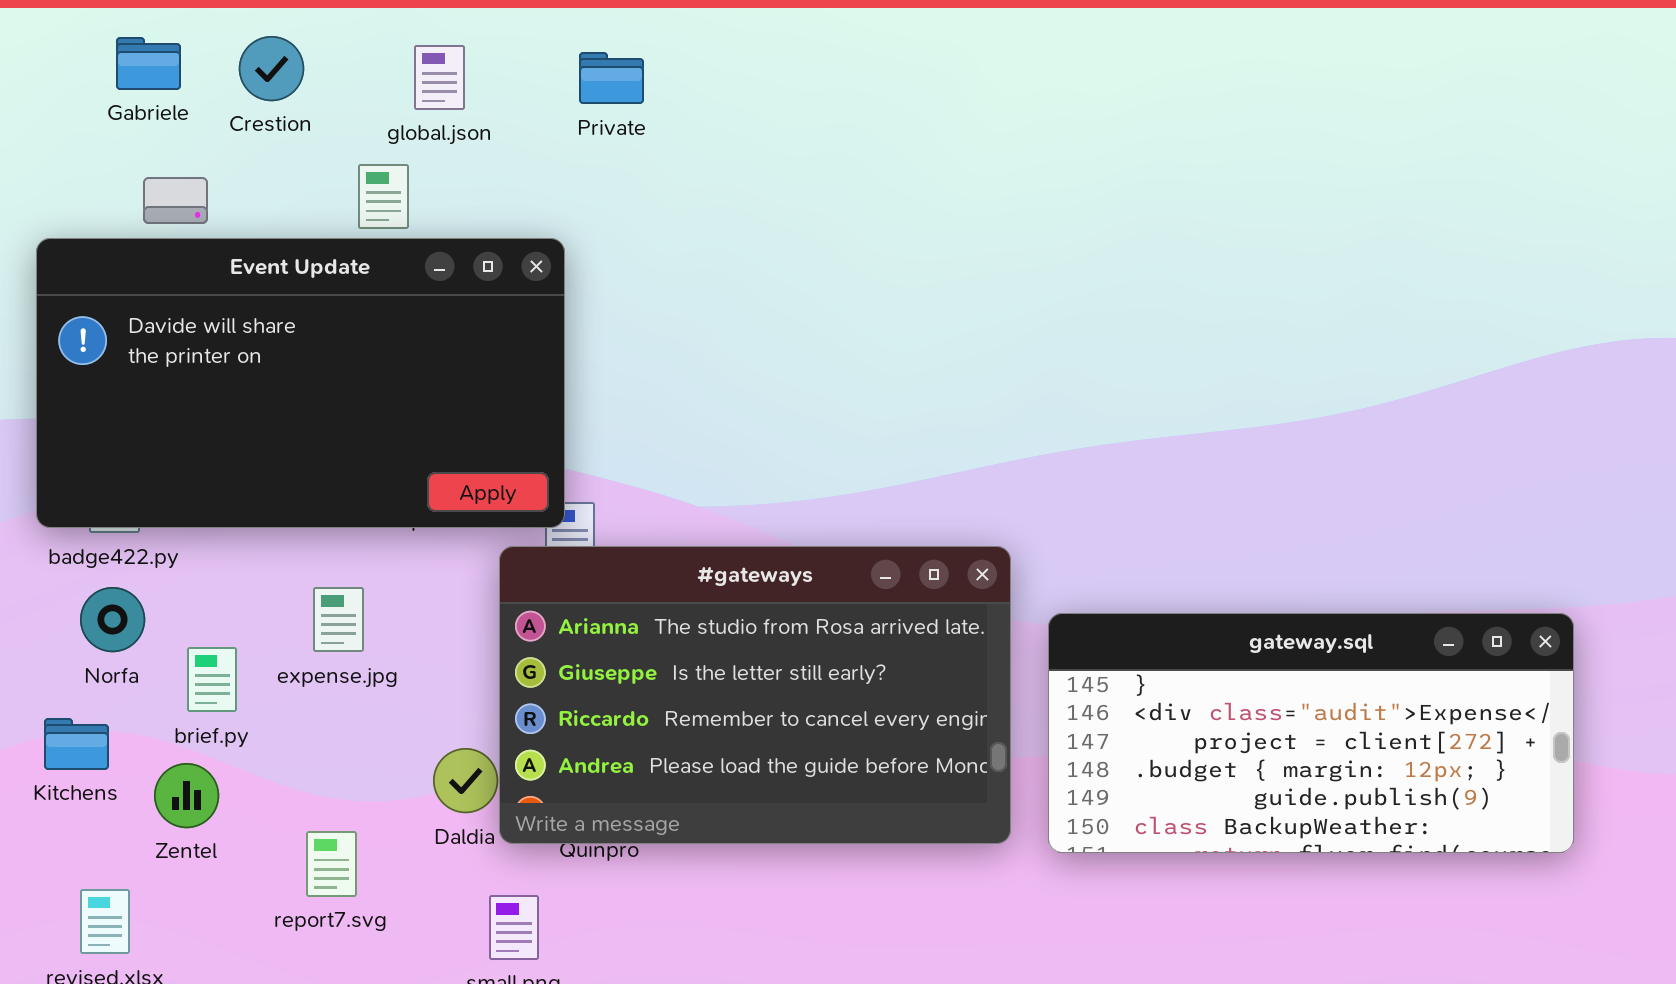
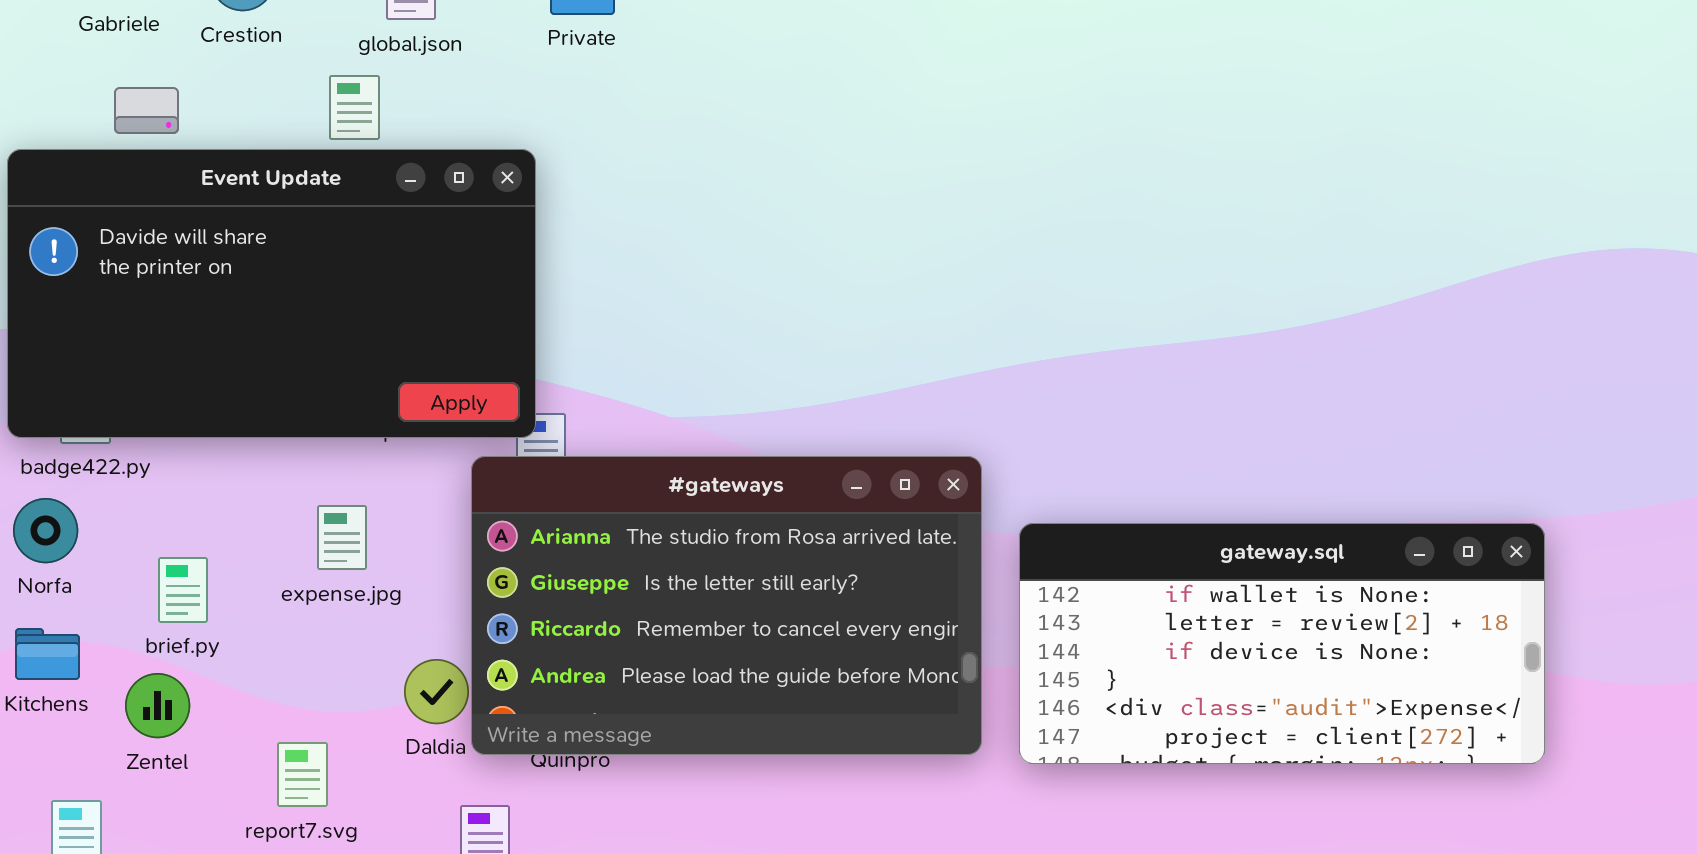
Norfa: [80,587,145,652] -> [13,498,78,563], moved
expense.jpg: [313,587,364,652] -> [317,505,367,570], moved
gateway.sql: [1048,613,1574,853] -> [1019,523,1545,764], scrolled up 3 rows

